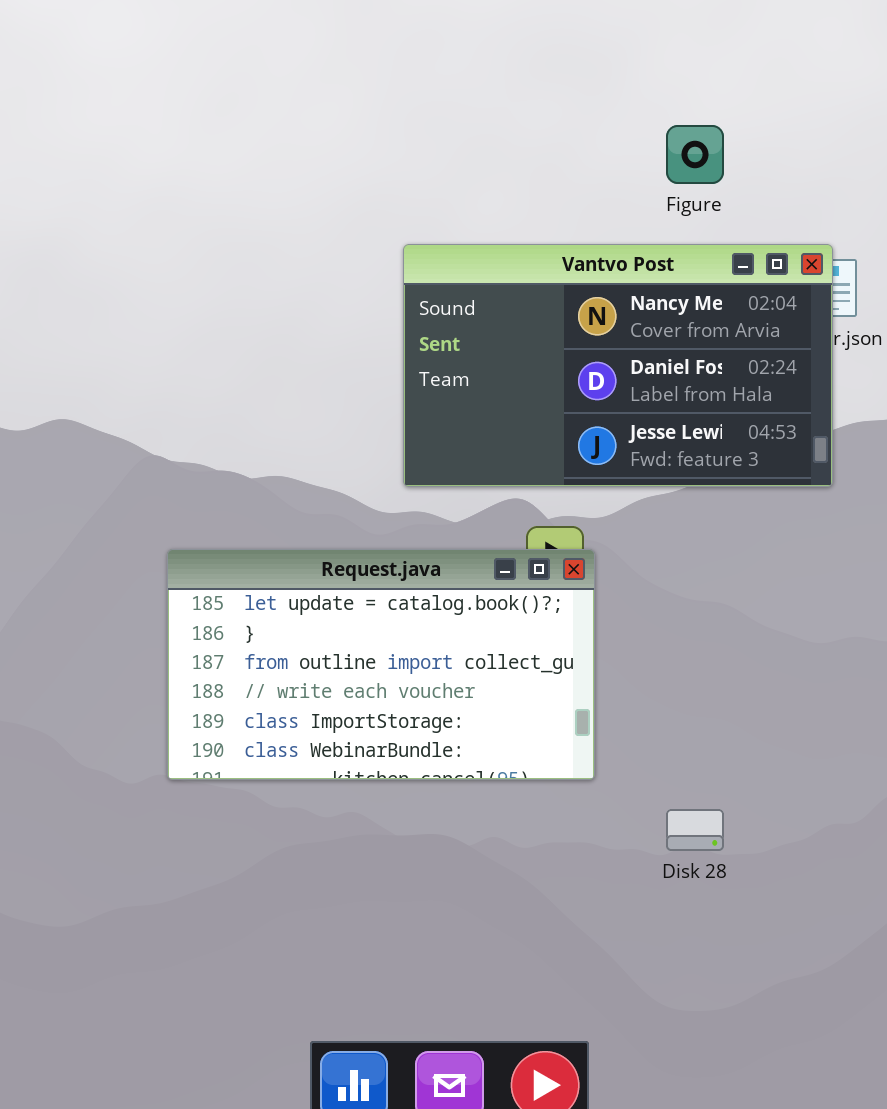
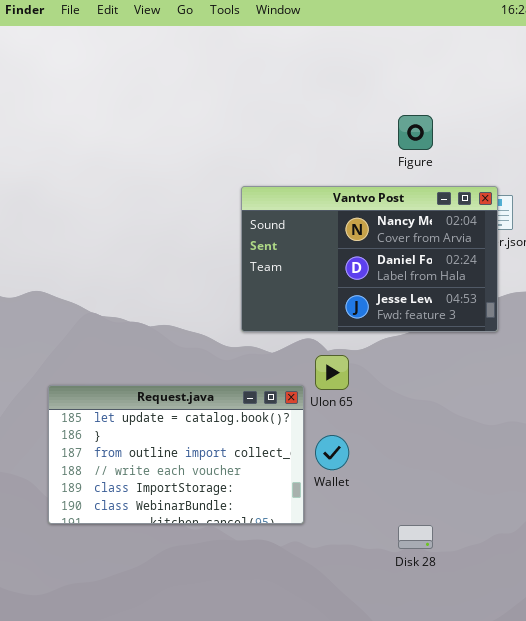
Request.java: [167,549,595,780] -> [48,385,304,524], moved

